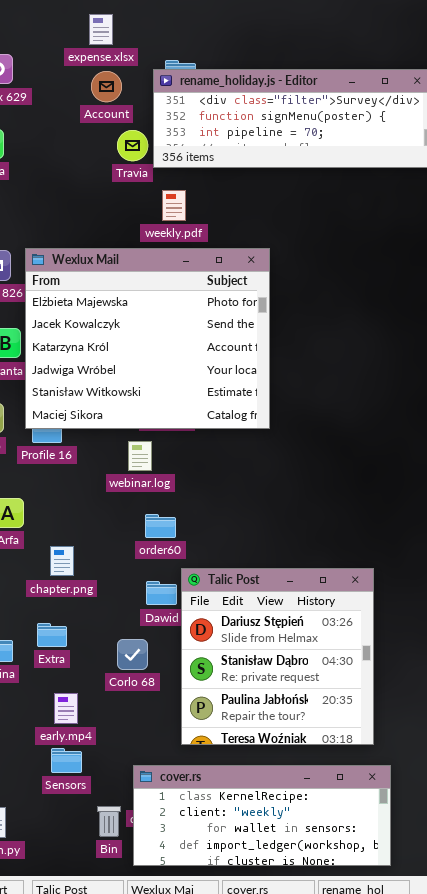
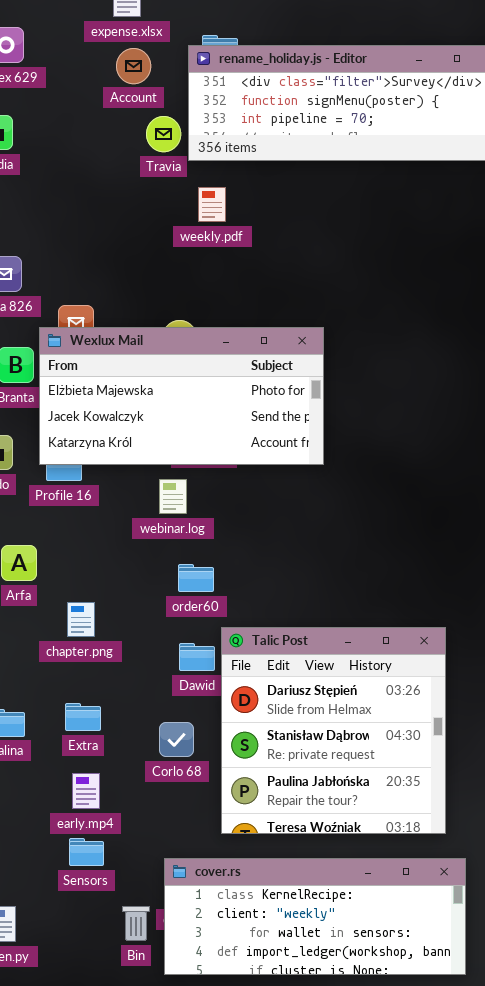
Wexlux Mail: [25,248,270,429] -> [39,327,324,465], resized
Extra: [37,623,67,647] -> [65,703,101,731], moved
Corlo 68: [117,639,148,670] -> [159,722,194,757], moved

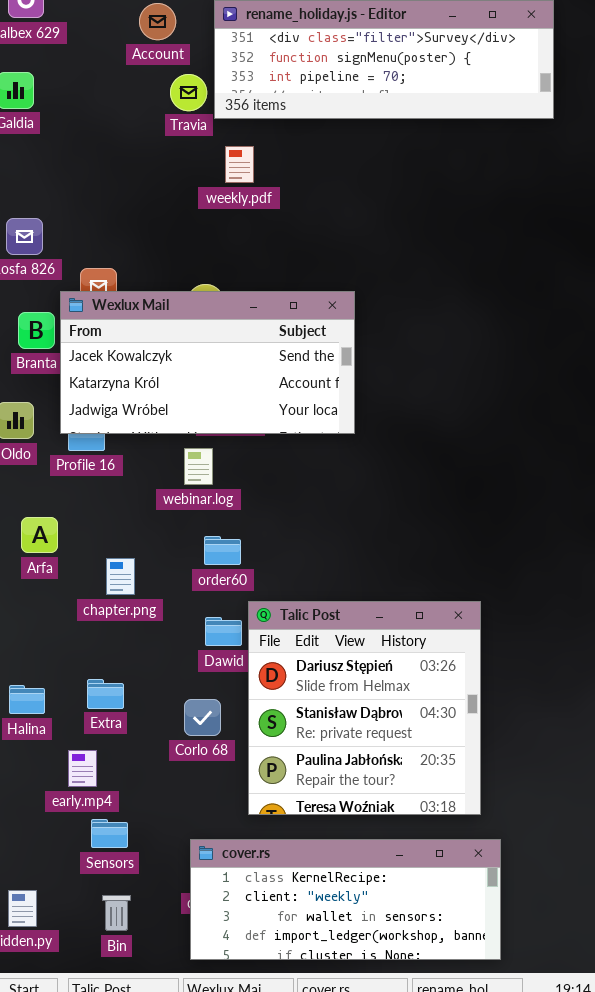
Wexlux Mail: [39,327,324,465] -> [60,291,355,434], scrolled down 1 row
chapter.png: [67,602,95,637] -> [106,558,135,595], moved
early.mp4: [72,773,100,809] -> [68,750,97,787], moved
Bin: [122,906,150,941] -> [102,895,131,931], moved

